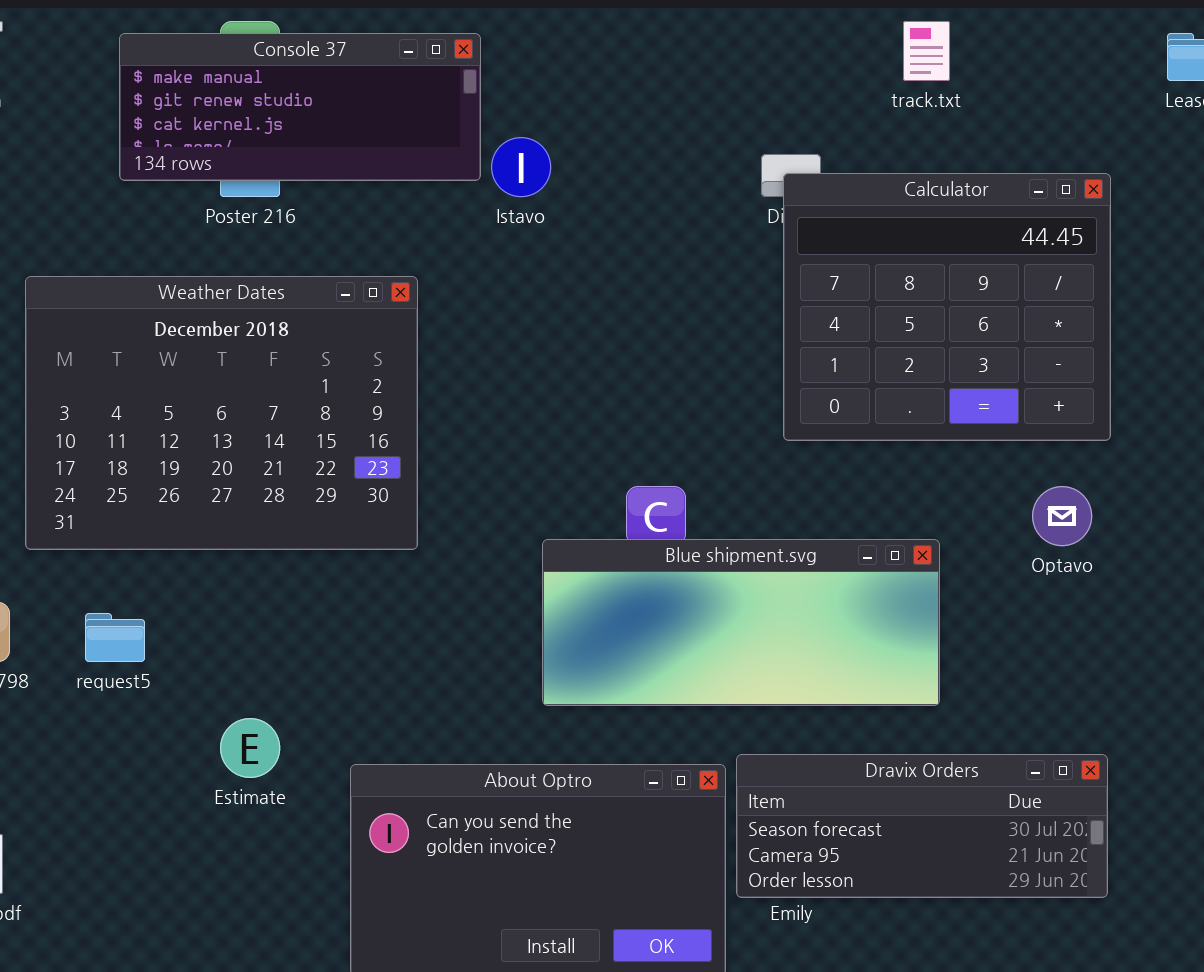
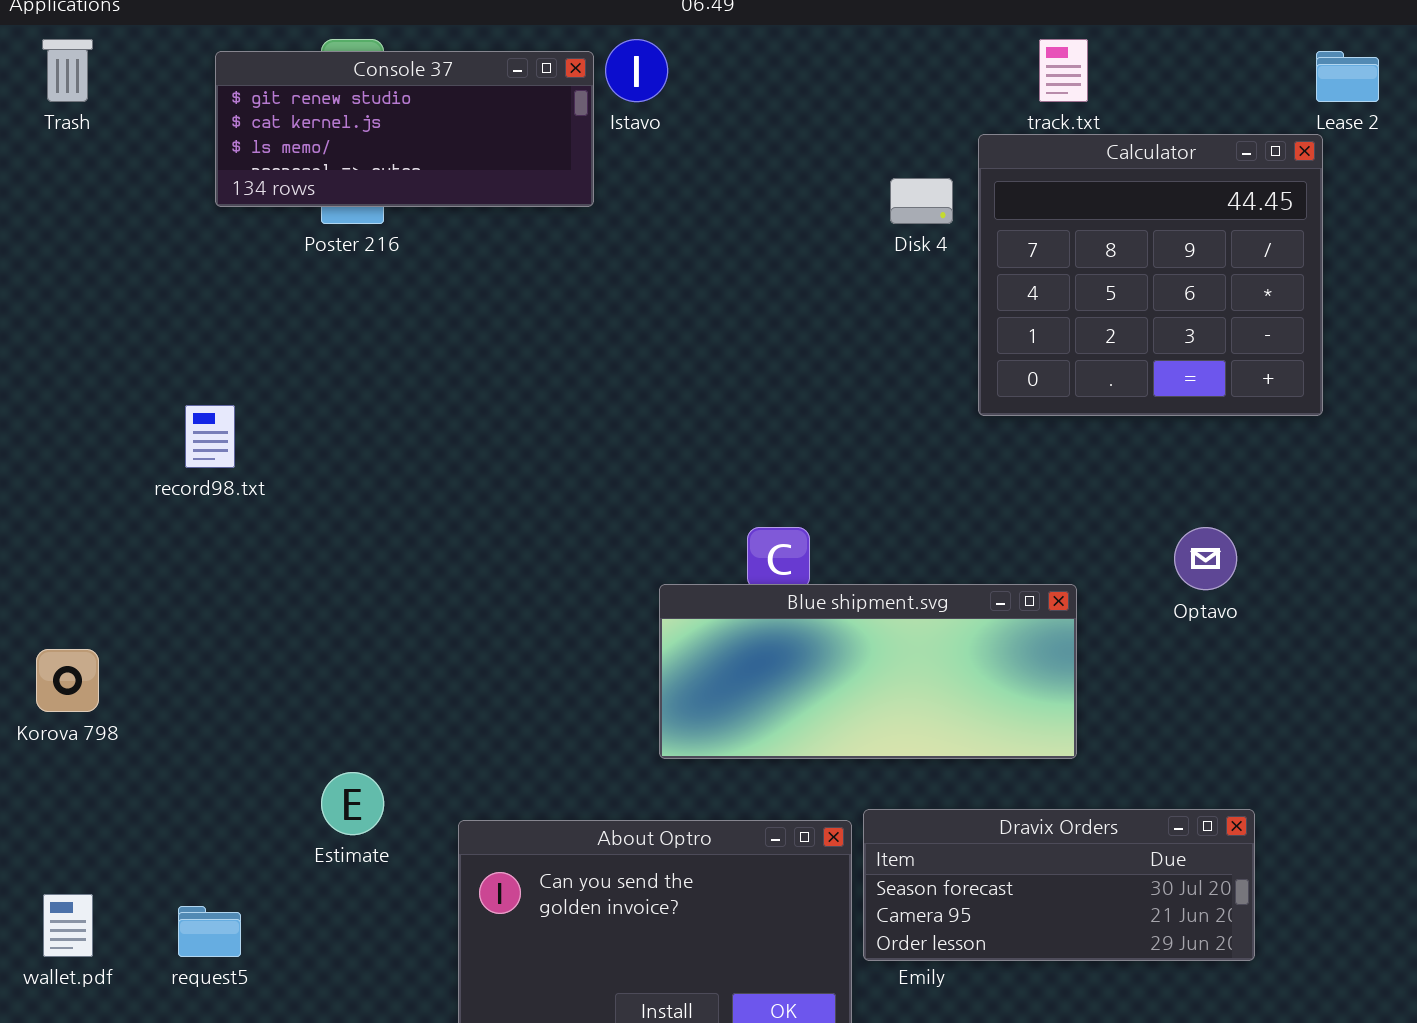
Console 37: [119,33,481,181] -> [215,51,594,207], scrolled down 1 row
Istavo: [491,137,551,197] -> [605,39,668,102], moved
Calculator: [783,173,1111,441] -> [978,134,1323,416], moved
Weather Dates: [25,276,418,550] -> none, closed
request5: [85,613,145,662] -> [178,906,241,957], moved

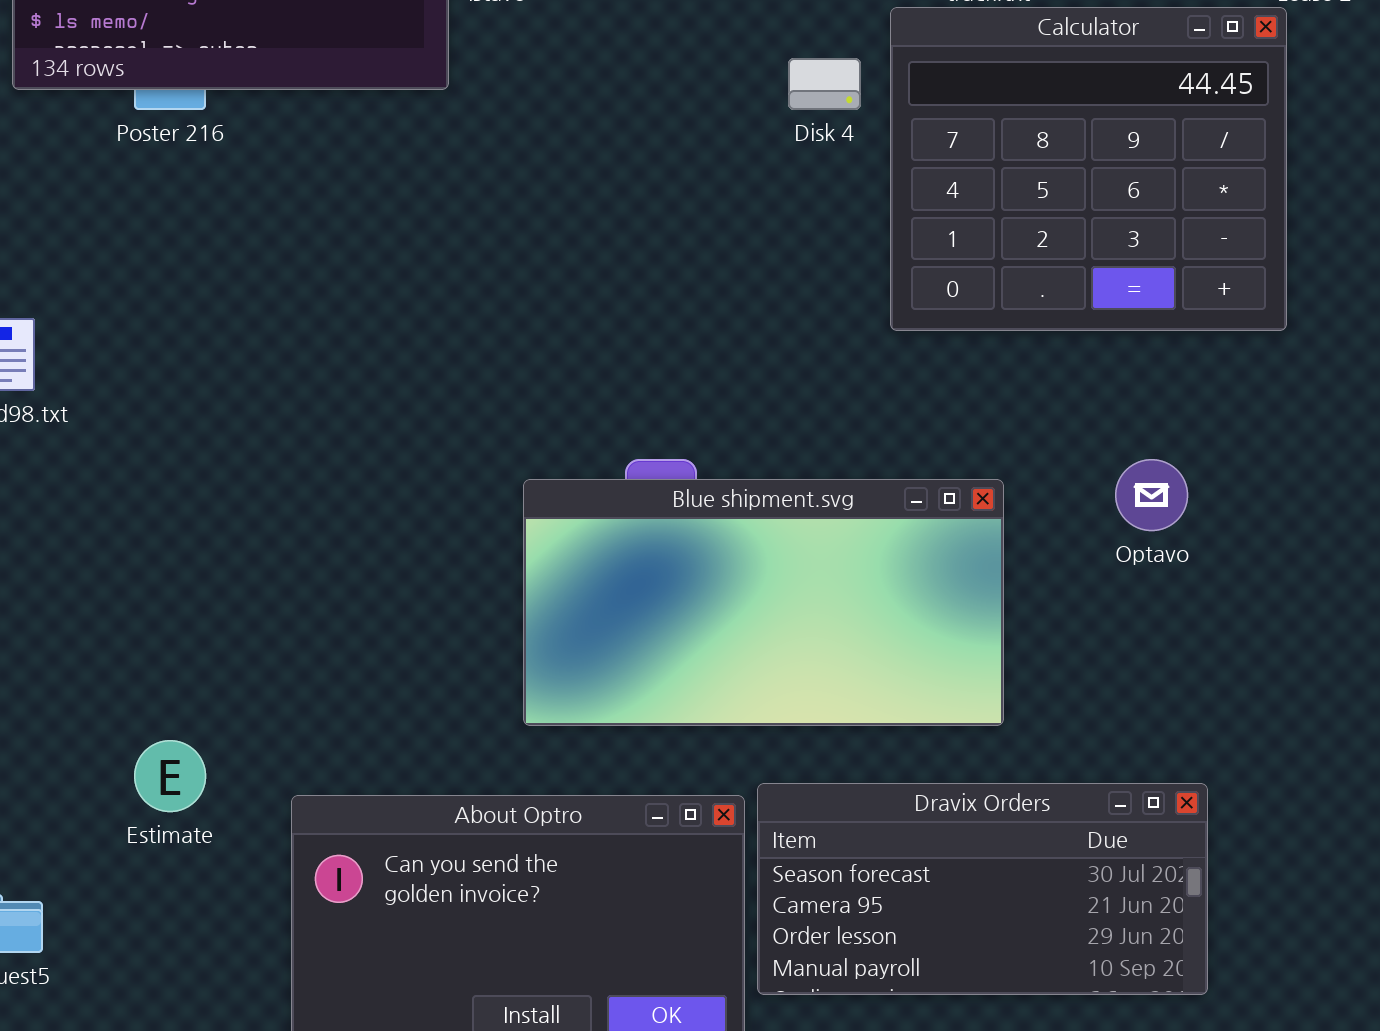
Blue shipment.svg: [659,584,1077,759] -> [523,479,1004,726], resized
Dravix Orders: [863,809,1255,961] -> [757,783,1208,995], resized

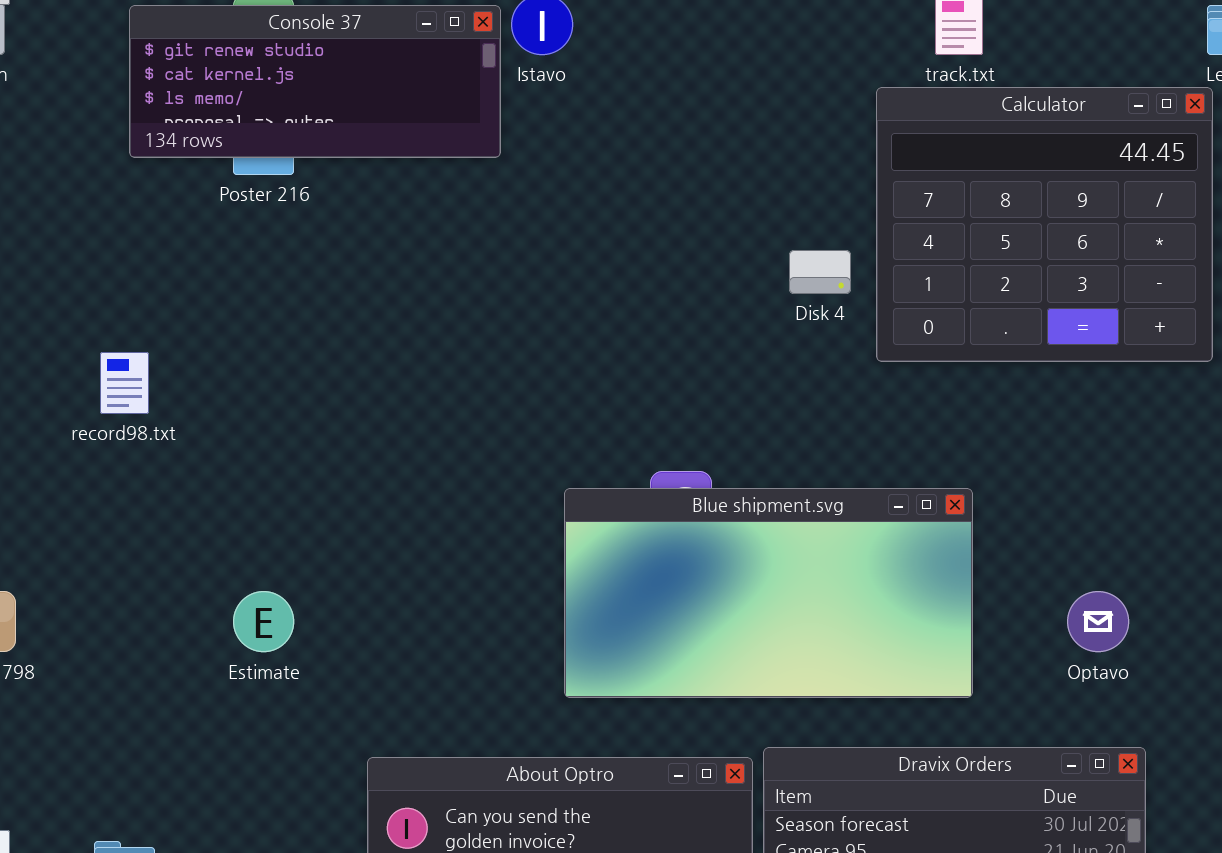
Disk 4: [788,58,861,110] -> [789,250,851,294], moved
Optavo: [1115,459,1188,531] -> [1067,591,1129,652], moved
Estimate: [134,740,206,812] -> [233,591,294,652], moved

